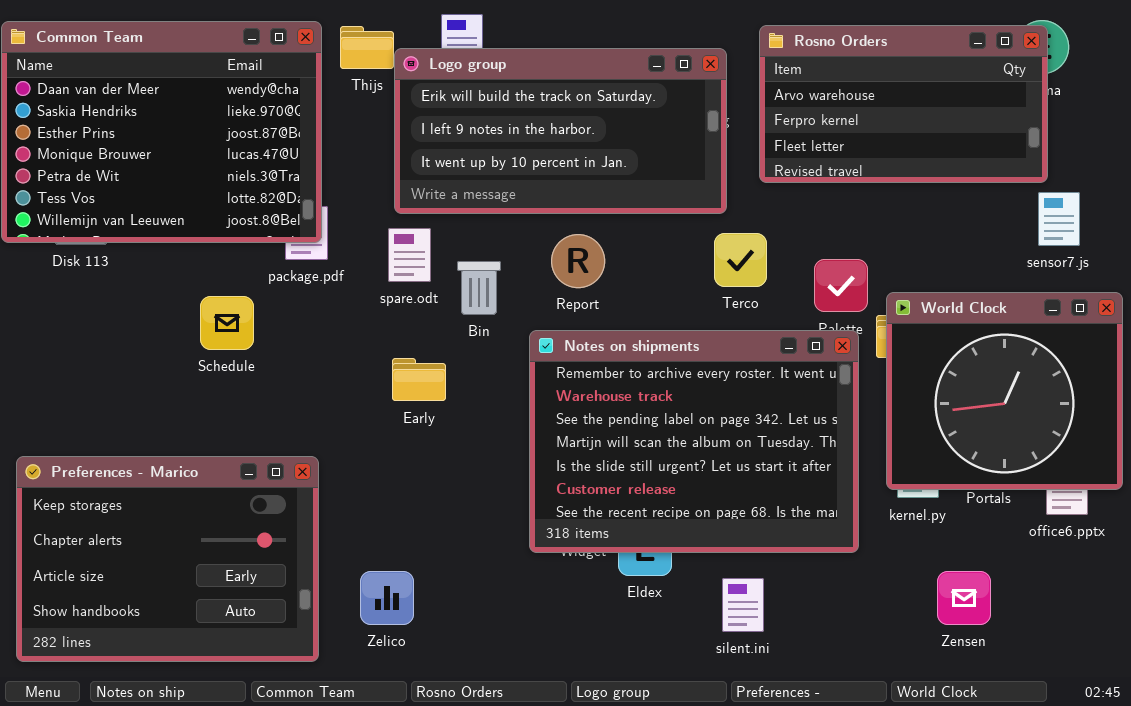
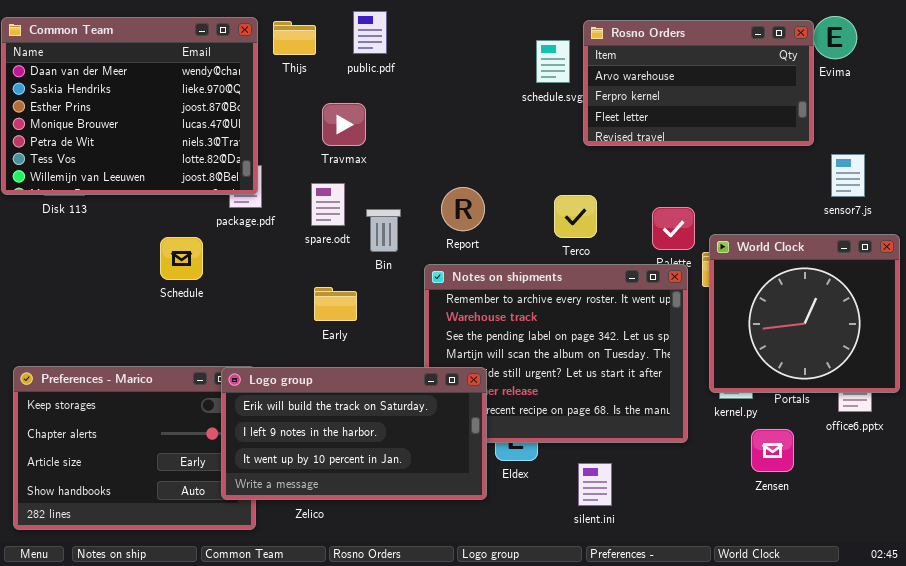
Rosno Orders: [759,25,1048,183] -> [583,20,814,146], moved
Logo group: [394,48,727,214] -> [221,367,487,500], moved
Terco: [714,233,767,287] -> [554,195,597,238], moved
Zensen: [937,571,991,625] -> [751,429,794,472], moved

